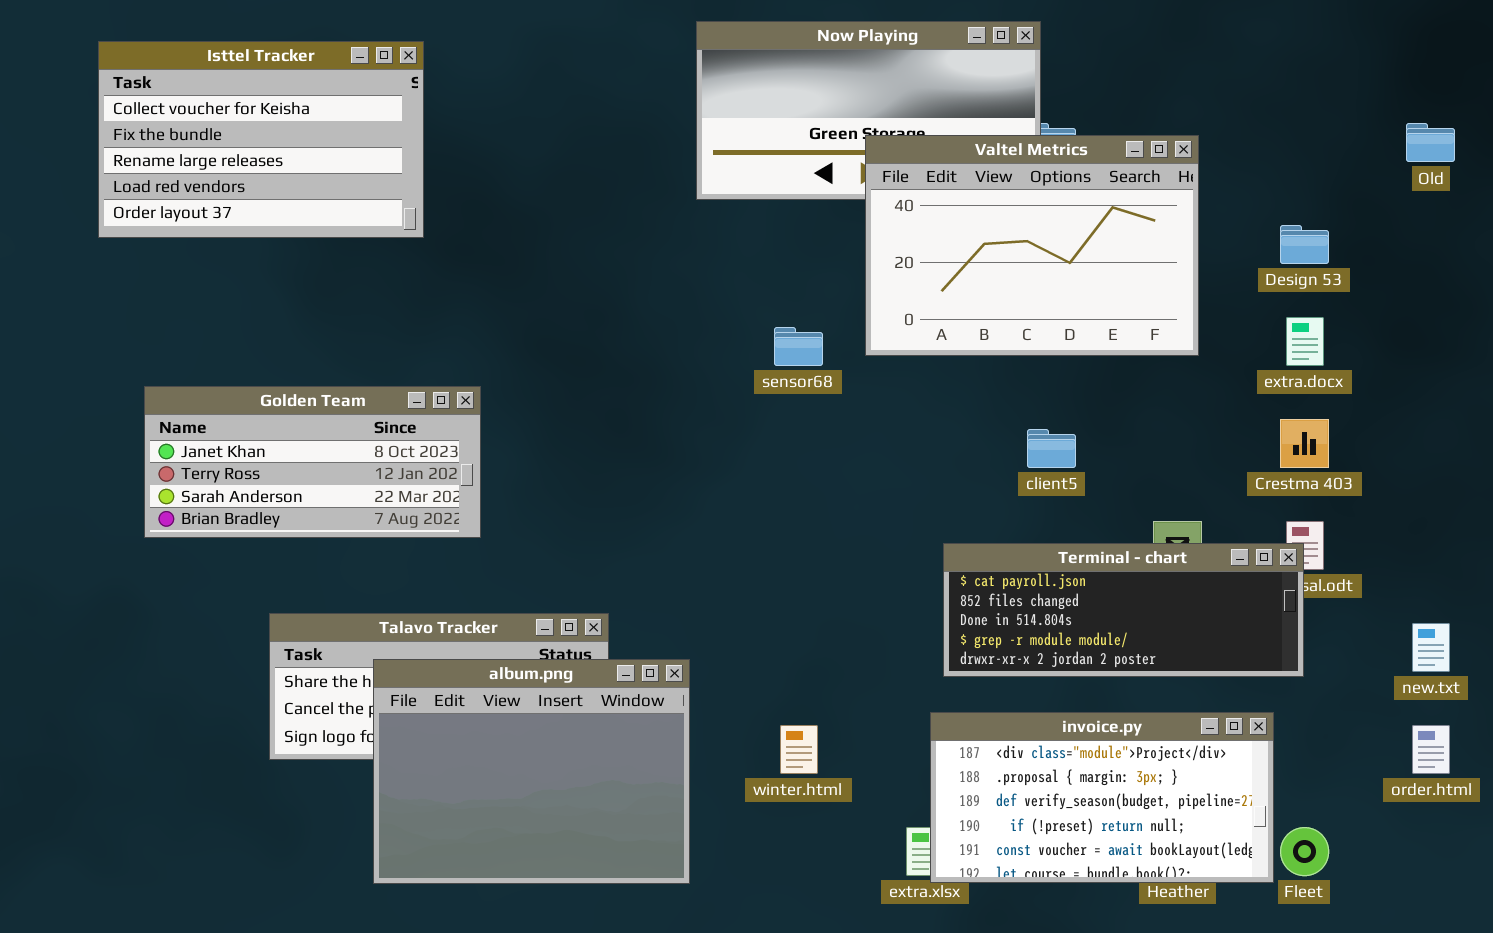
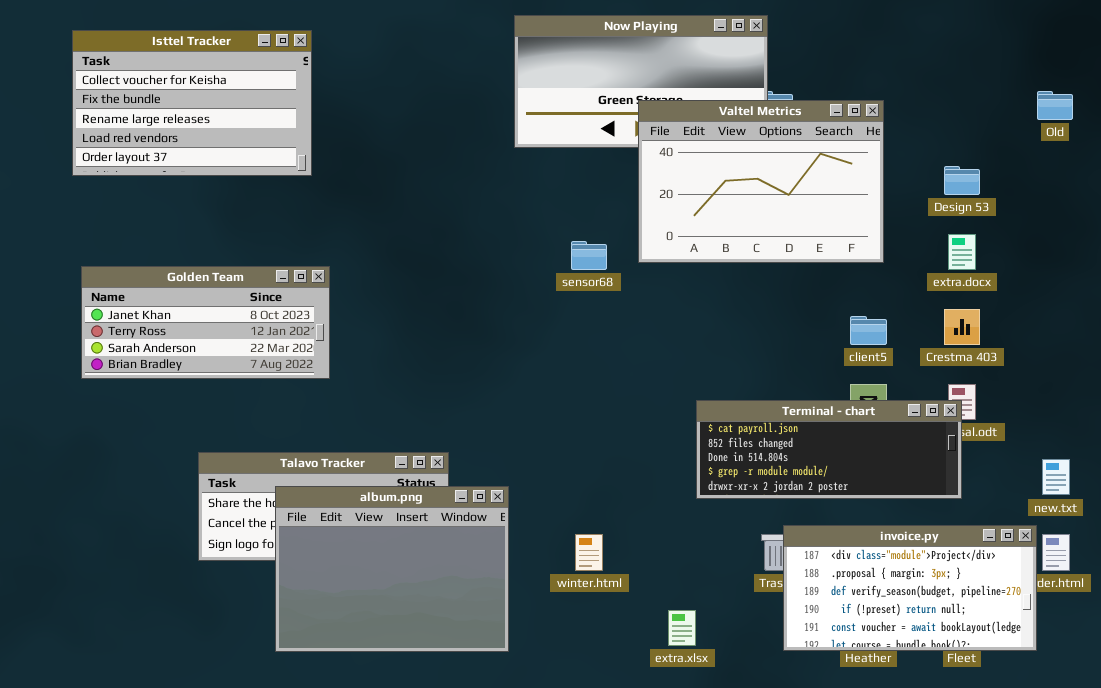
Golden Team: [144,386,481,538] -> [81,266,330,379], moved
client5: [1027,429,1076,468] -> [850,316,887,345], moved
invoice.py: [930,712,1274,883] -> [783,525,1037,651], moved

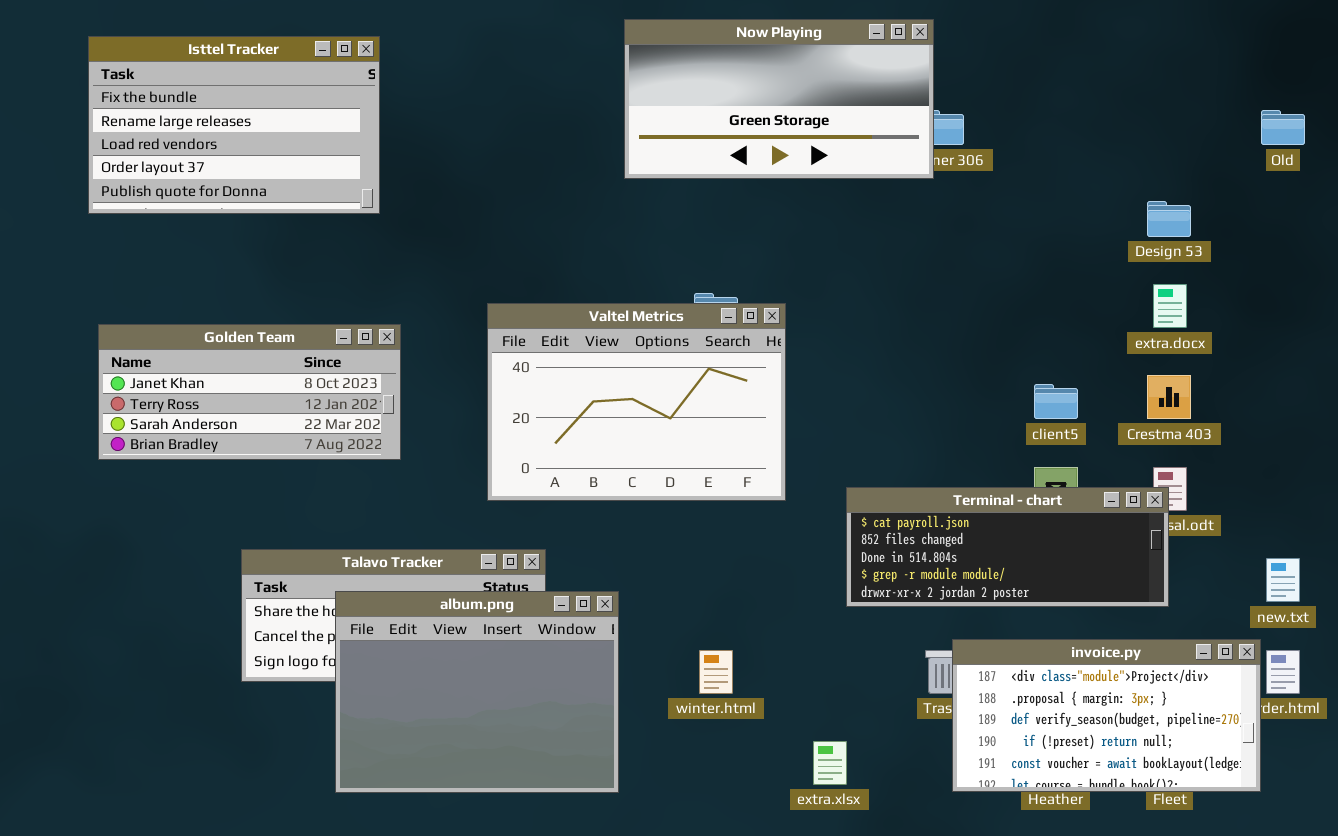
Isttel Tracker: [72,30,312,176] -> [88,36,380,214], scrolled down 1 row
Valtel Metrics: [638,100,884,263] -> [487,303,786,501], moved

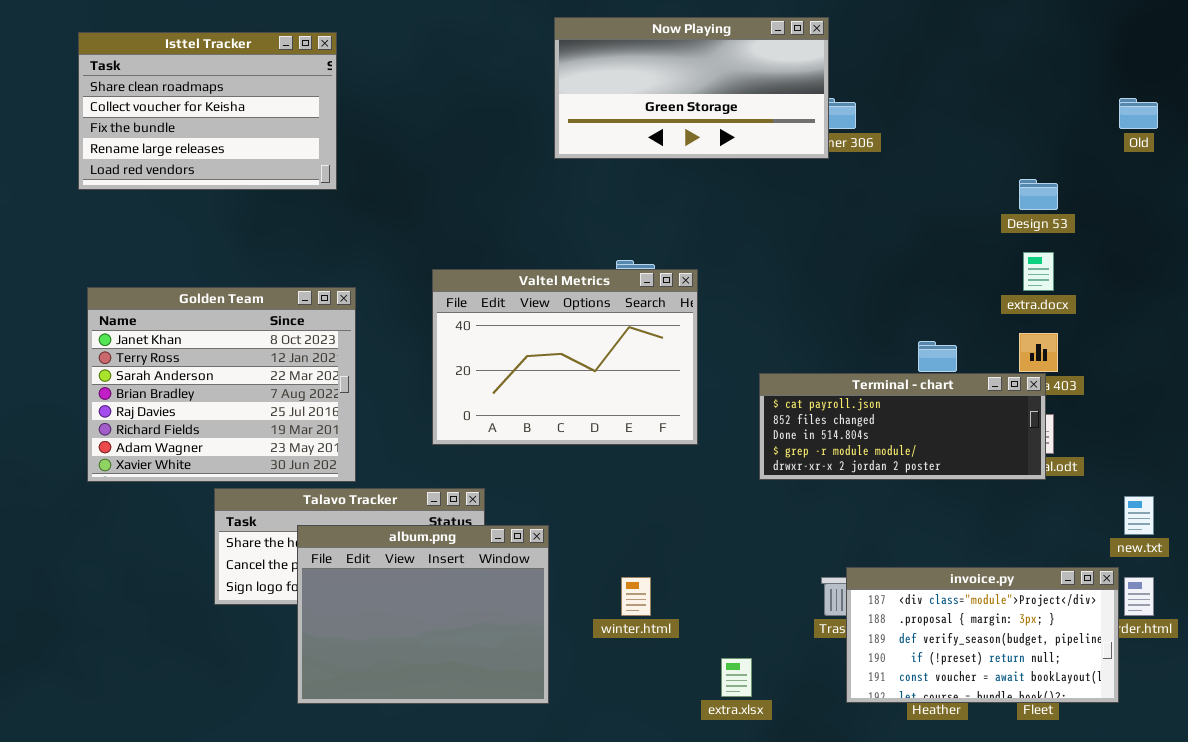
Isttel Tracker: [88,36,380,214] -> [78,32,337,190], scrolled up 2 rows
Golden Team: [98,324,401,460] -> [87,287,356,482], resized
Terminal - chart: [846,487,1169,607] -> [759,373,1046,480], moved

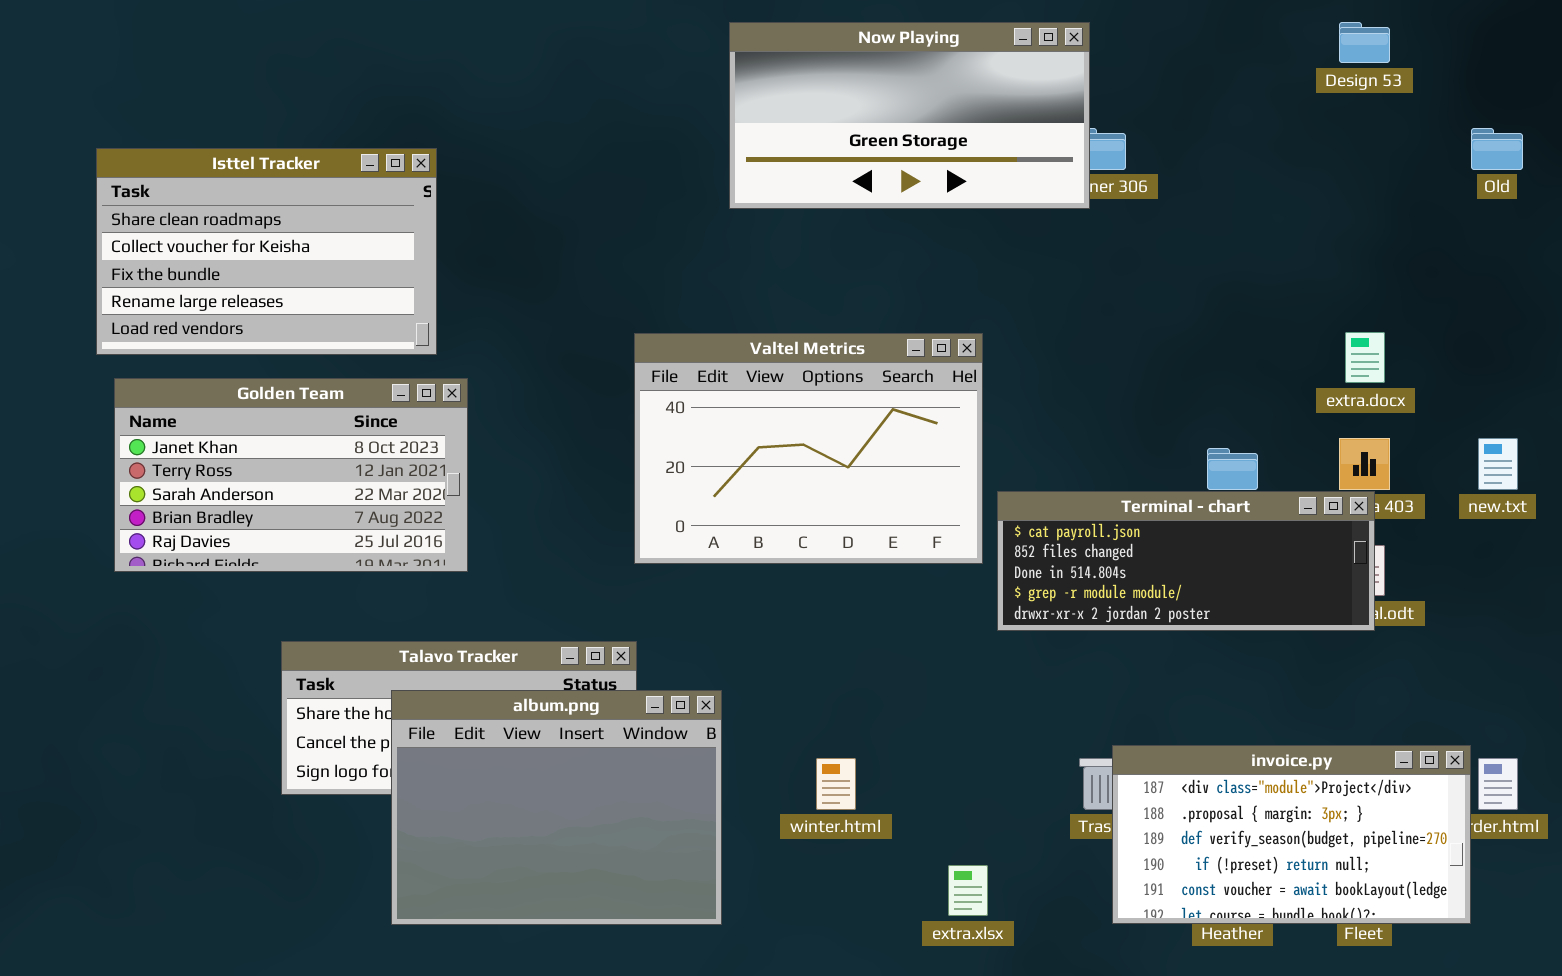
Isttel Tracker: [78,32,337,190] -> [96,148,437,355], moved
Design 53: [1019,179,1058,210] -> [1339,22,1390,63], moved
Valtel Metrics: [432,269,698,445] -> [634,333,983,564], moved
Golden Team: [87,287,356,482] -> [114,378,468,572], resized
new.txt: [1124,496,1154,535] -> [1478,438,1518,490], moved

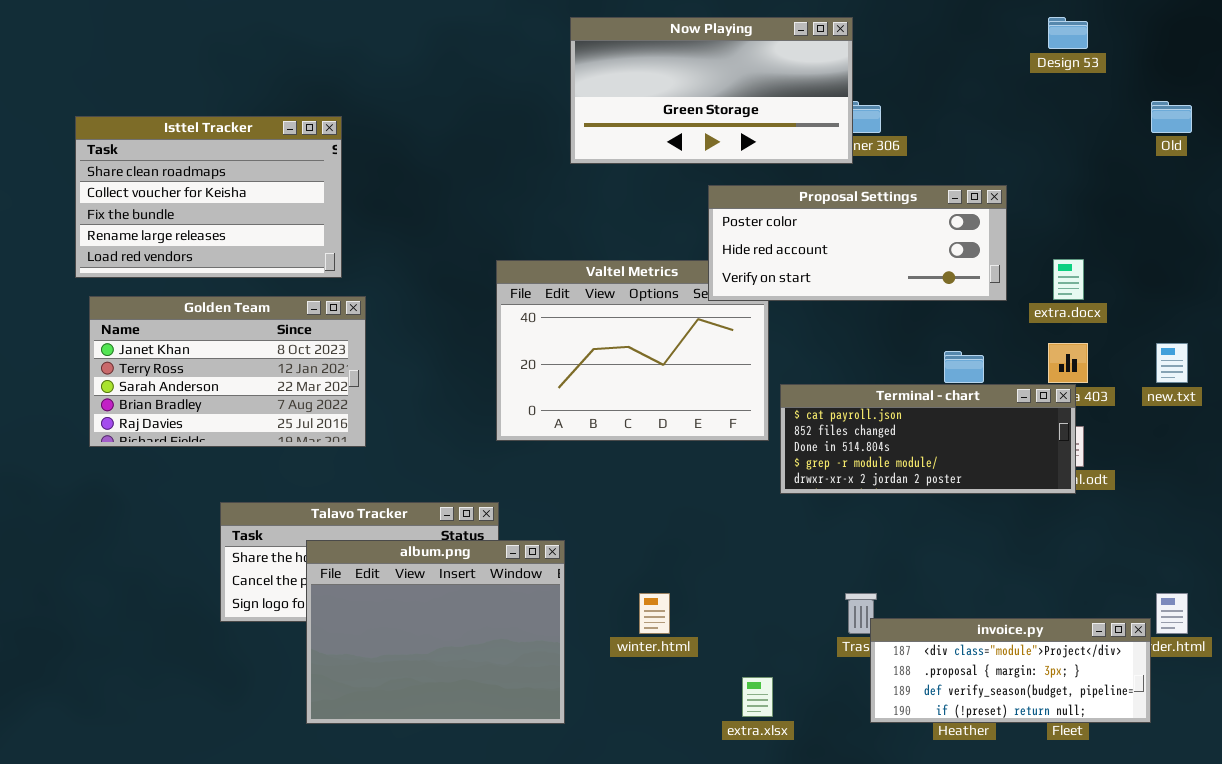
Proposal Settings: none -> [708,185,1007,301], opened
invoice.py: [1112,745,1471,924] -> [870,618,1151,723], resized

